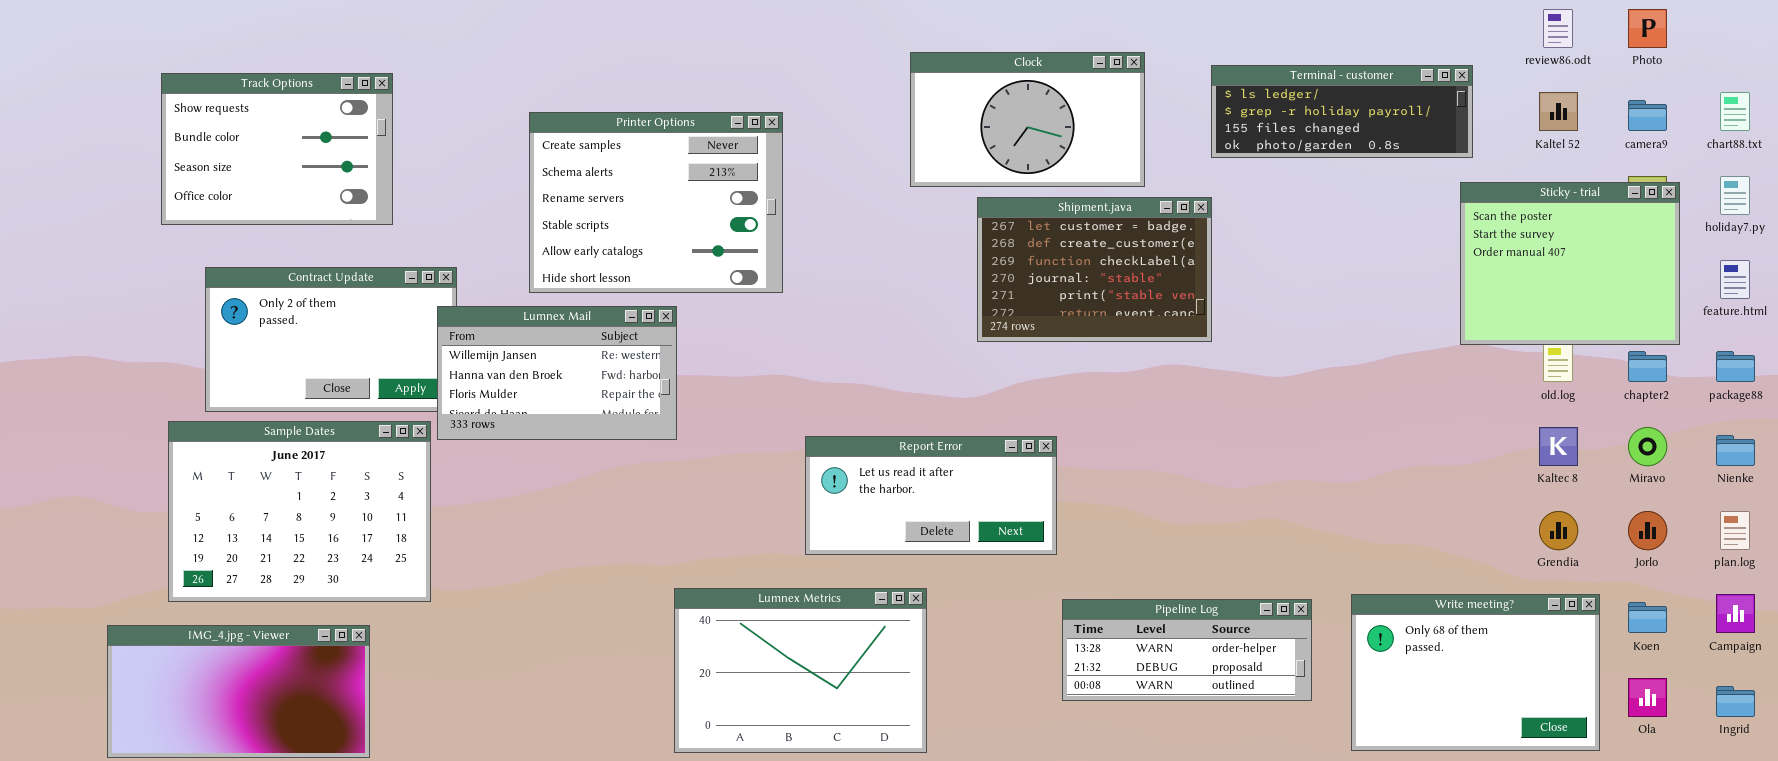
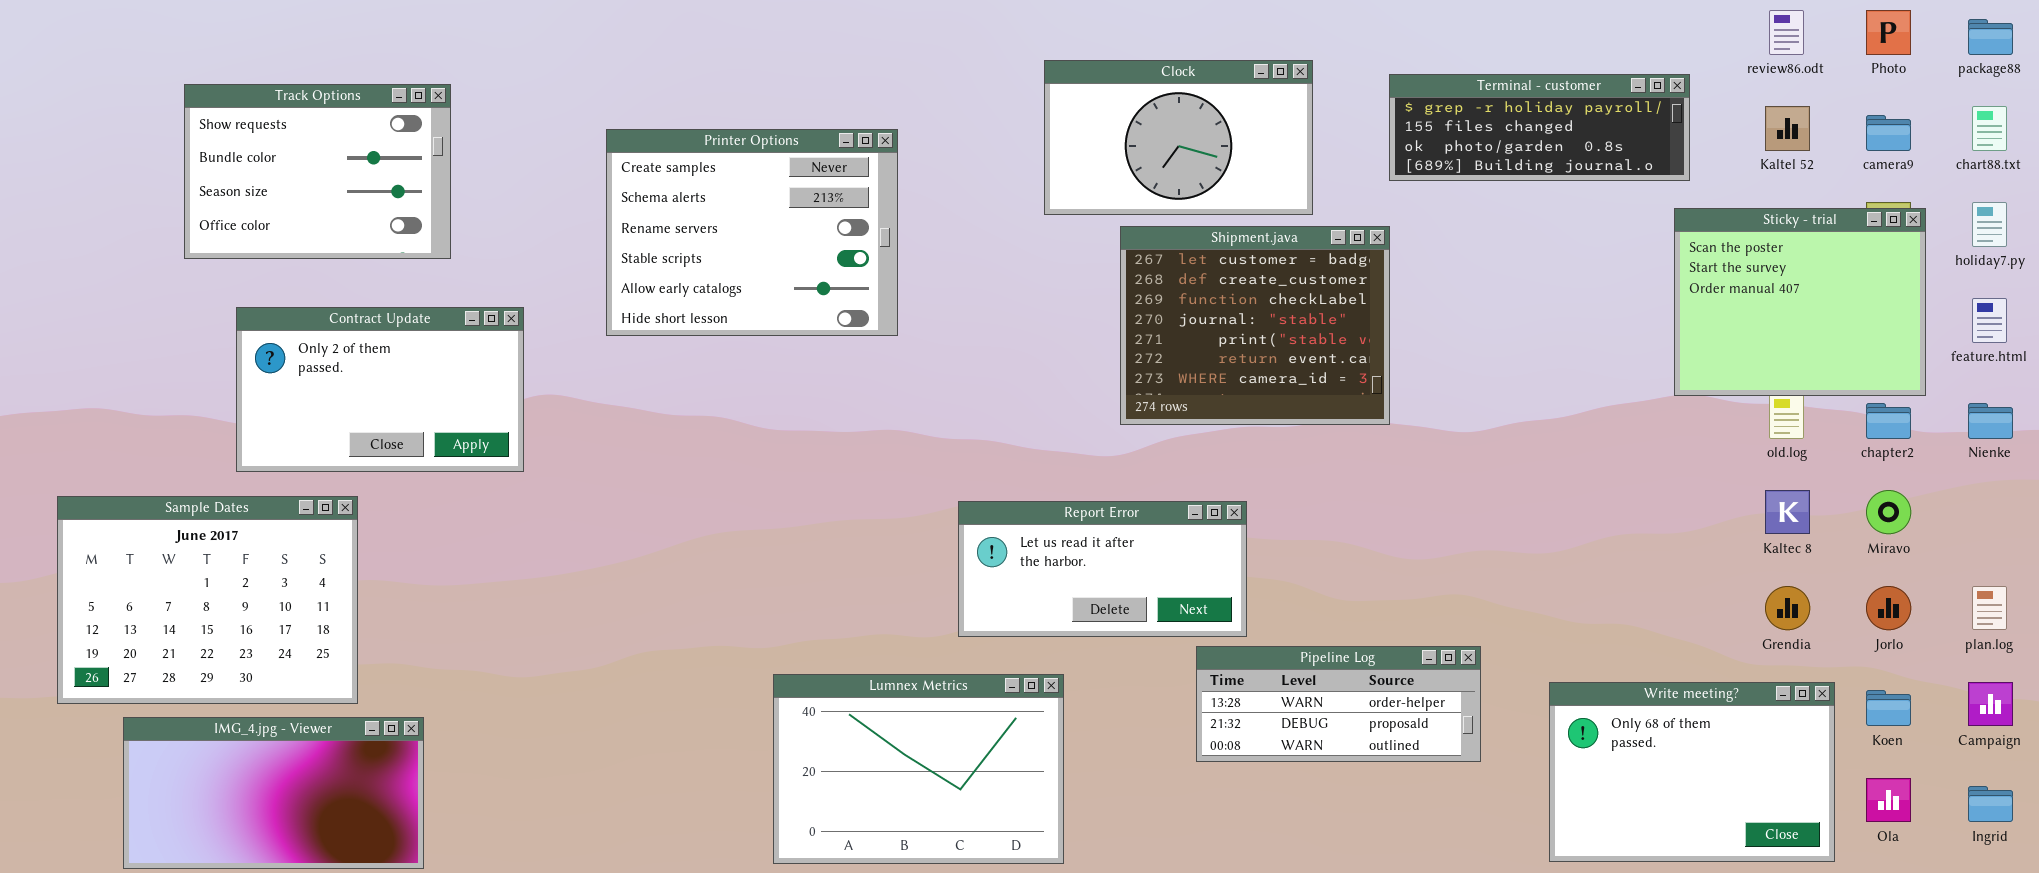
Terminal - customer: [1211,65,1473,158] -> [1389,74,1690,181], scrolled down 1 row
Shipment.java: [977,197,1212,342] -> [1120,226,1390,425], resized
Lumnex Mail: [437,306,677,440] -> none, closed
package88: [1716,351,1755,382] -> [1968,19,2013,55], moved
Sample Dates: [168,421,431,602] -> [57,496,358,704], moved
Nienke: [1716,435,1755,466] -> [1968,403,2013,439], moved
Report Error: [805,436,1057,555] -> [958,501,1247,637], moved
Pipeline Log: [1062,599,1312,701] -> [1196,646,1481,762], moved

